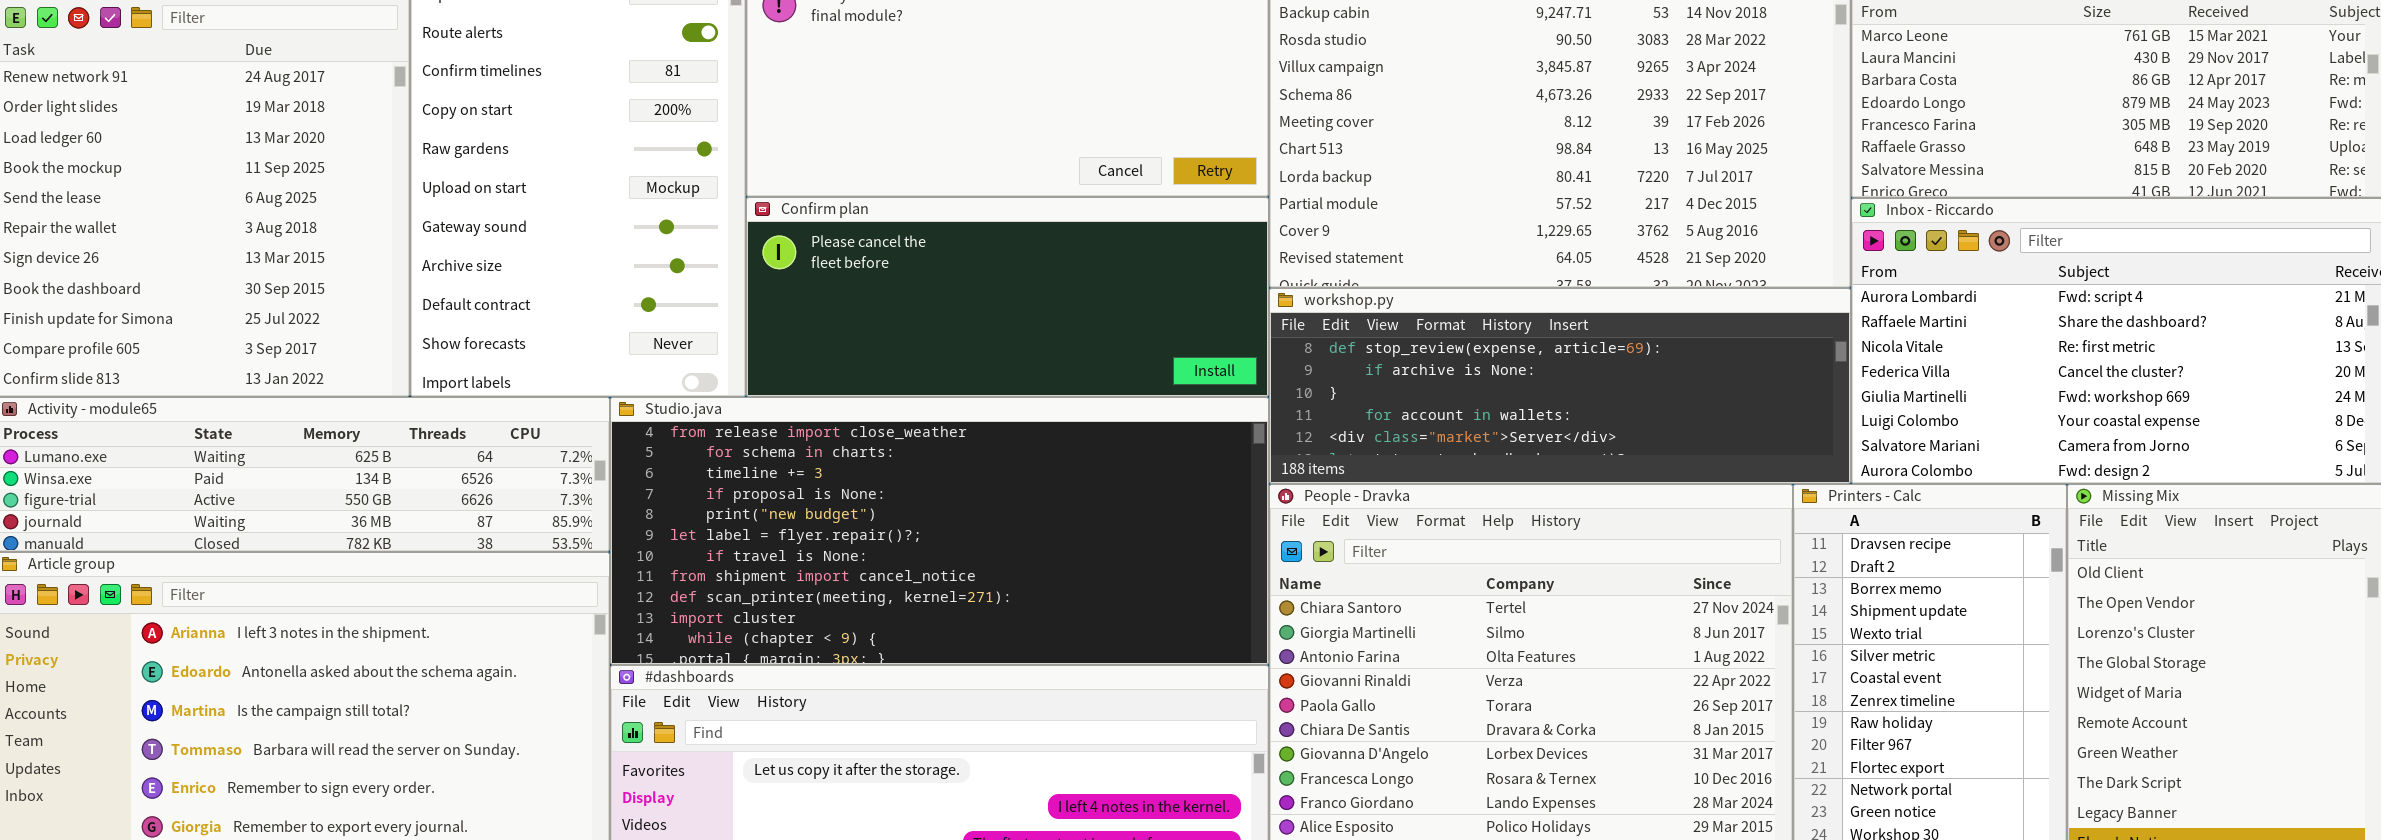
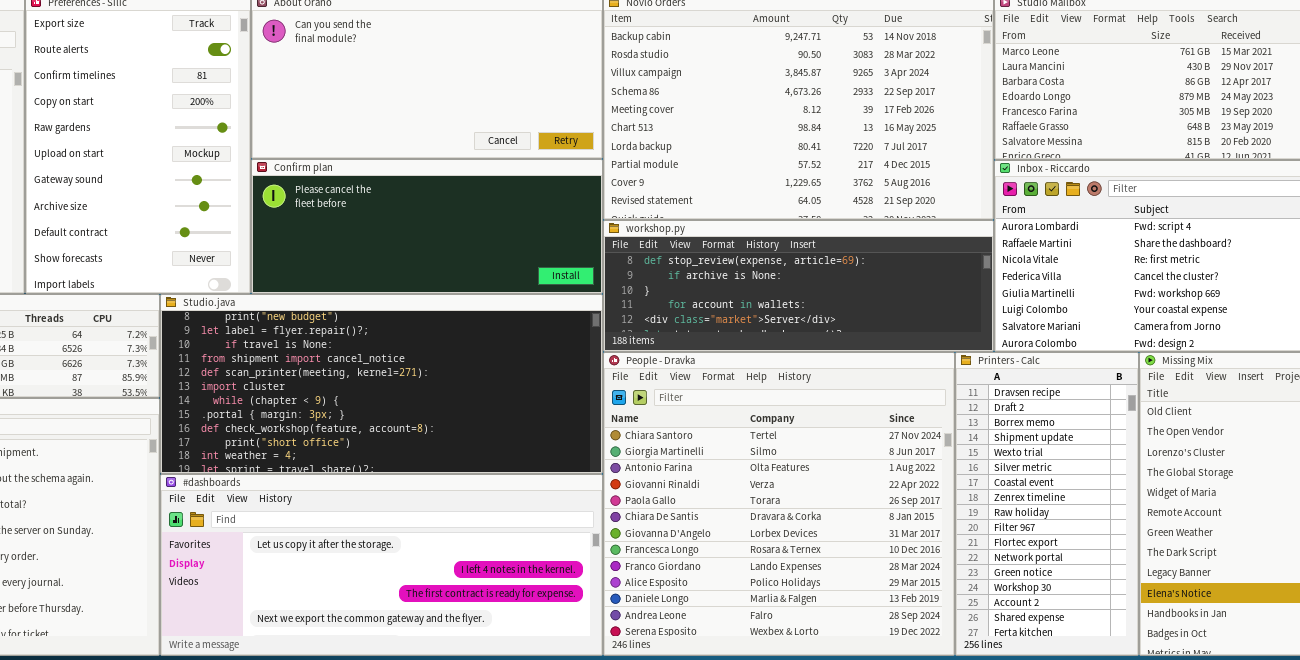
Studio.java: [610,397,1269,665] -> [160,294,603,474], scrolled down 4 rows

